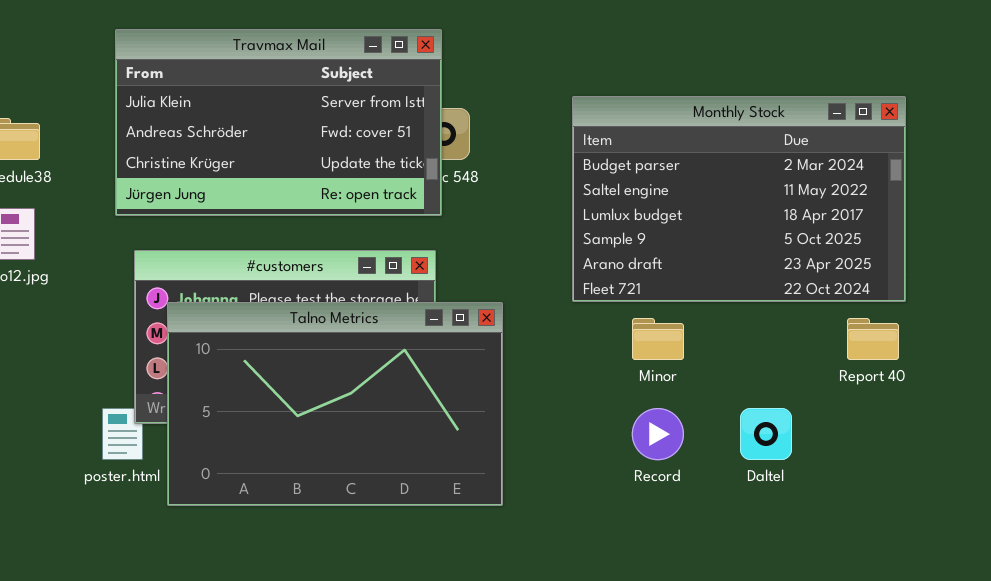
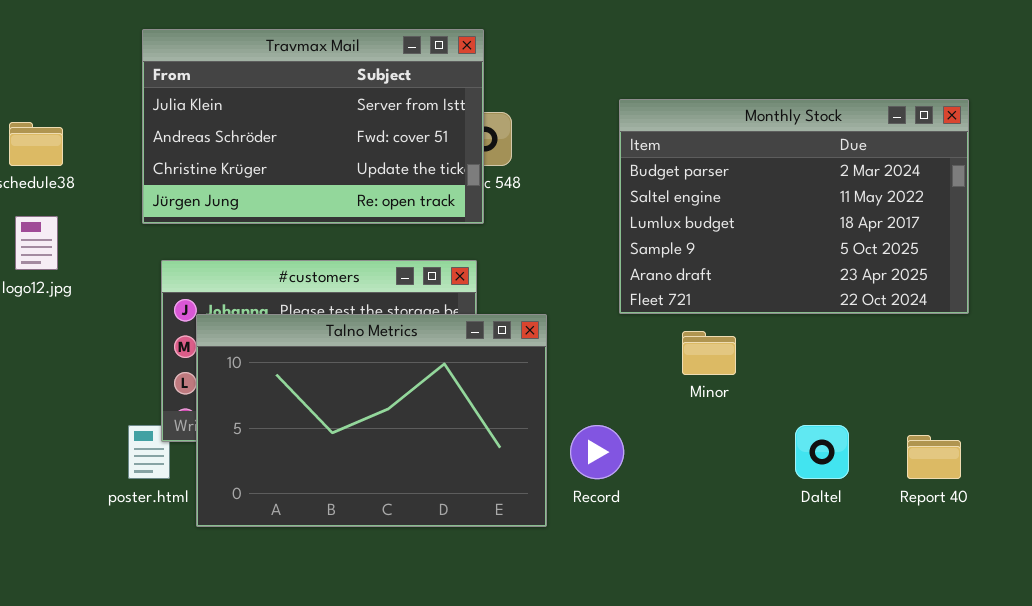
Report 40: [847,318,899,360] -> [907,435,961,479], moved
Record: [632,408,684,460] -> [570,425,624,479], moved

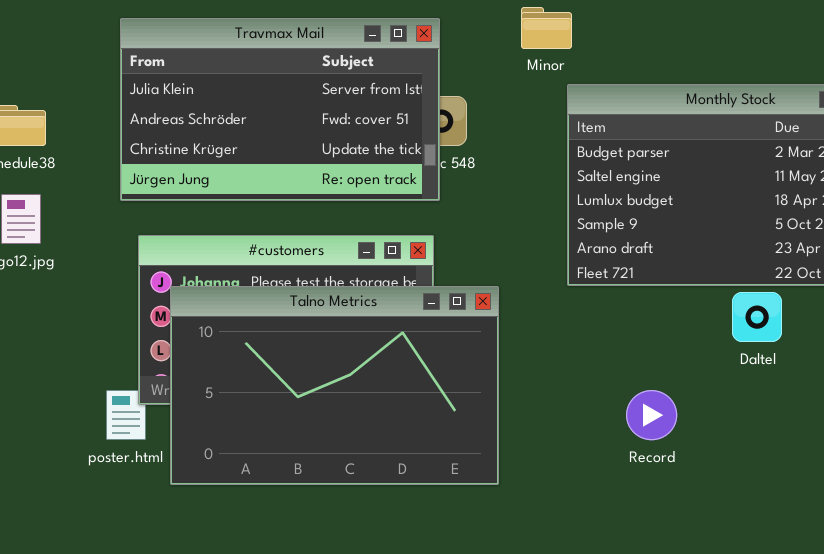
Minor: [682,331,736,375] -> [521,7,572,49], moved
Record: [570,425,624,479] -> [626,390,677,440], moved
Daltel: [795,425,849,479] -> [732,292,782,342], moved

